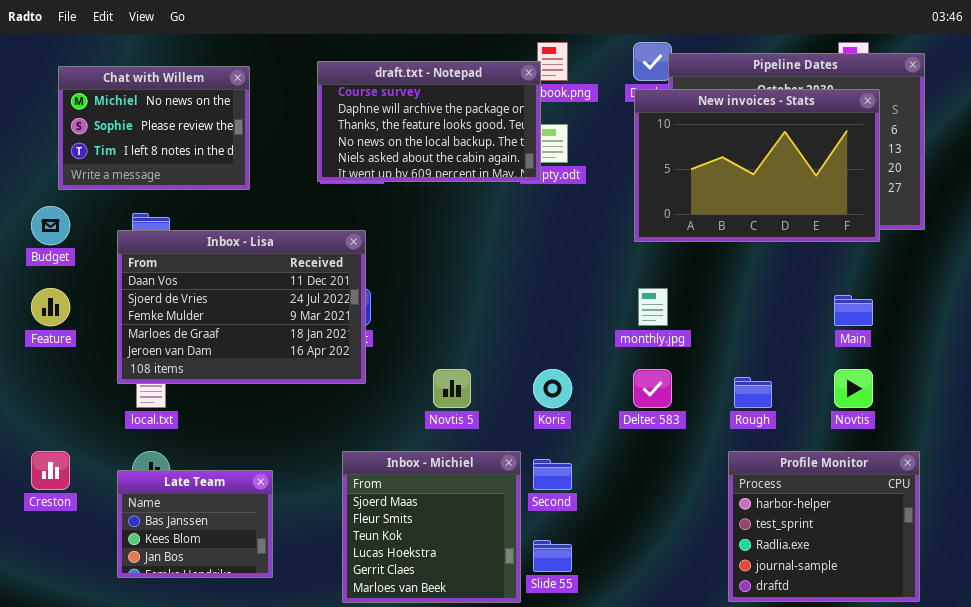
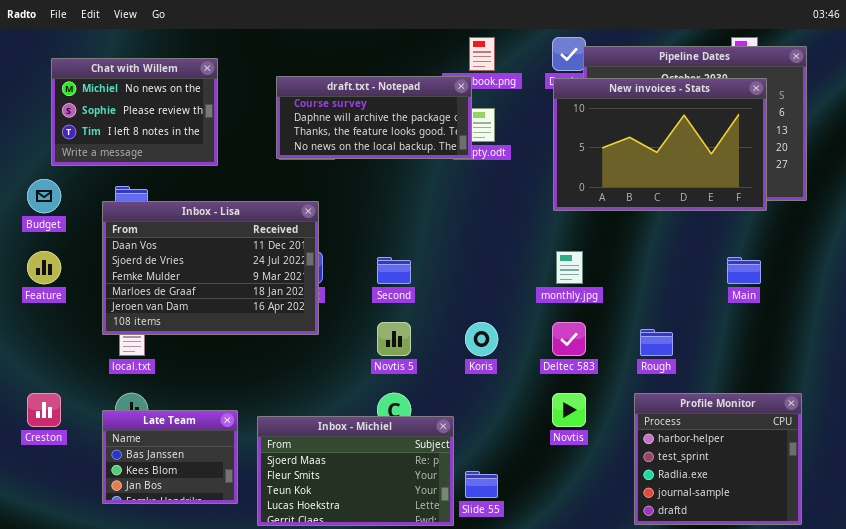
draft.txt - Notepad: [317,61,541,182] -> [276,76,472,159], resized
Novtis: [834,369,873,408] -> [552,393,586,427], moved
Inbox - Michiel: [342,451,521,603] -> [257,416,454,526], resized
Second: [533,459,572,490] -> [377,257,411,284], moved

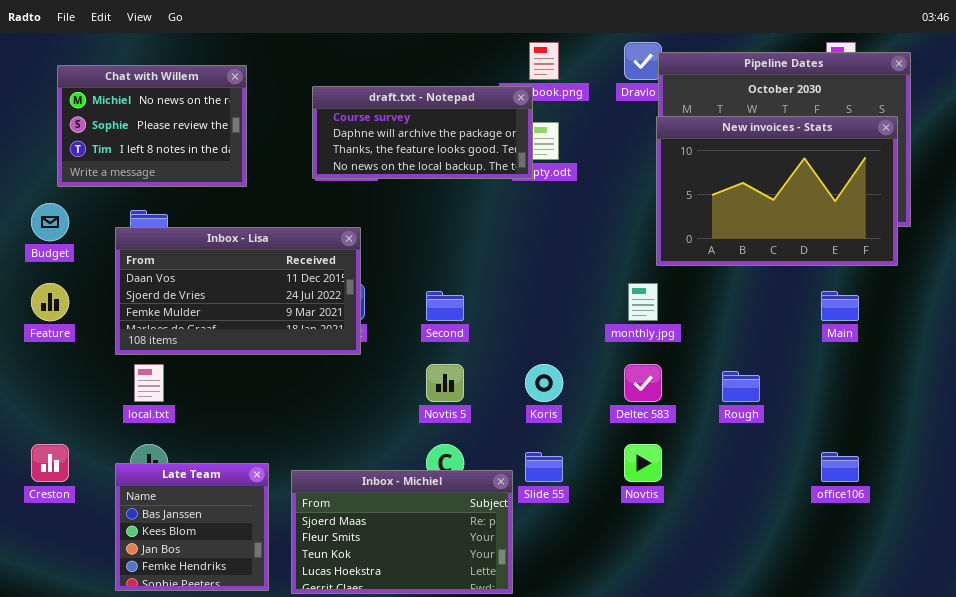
New invoices - Stats: [553,78,767,211] -> [656,116,898,266], moved
Inbox - Lisa: [102,201,319,335] -> [115,227,361,355], resized
Profile Monitor: [634,393,802,525] -> none, closed
Late Team: [102,410,238,504] -> [115,463,269,591], resized
Slide 55: [465,471,498,498] -> [525,452,563,482], moved

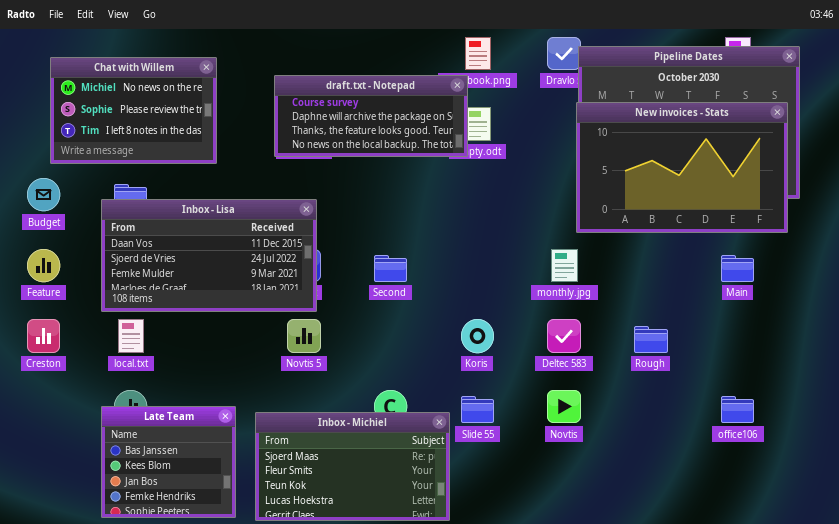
Novtis 5: [426,364,464,402] -> [287,319,321,353], moved
Creston: [31,444,69,482] -> [27,319,60,353], moved

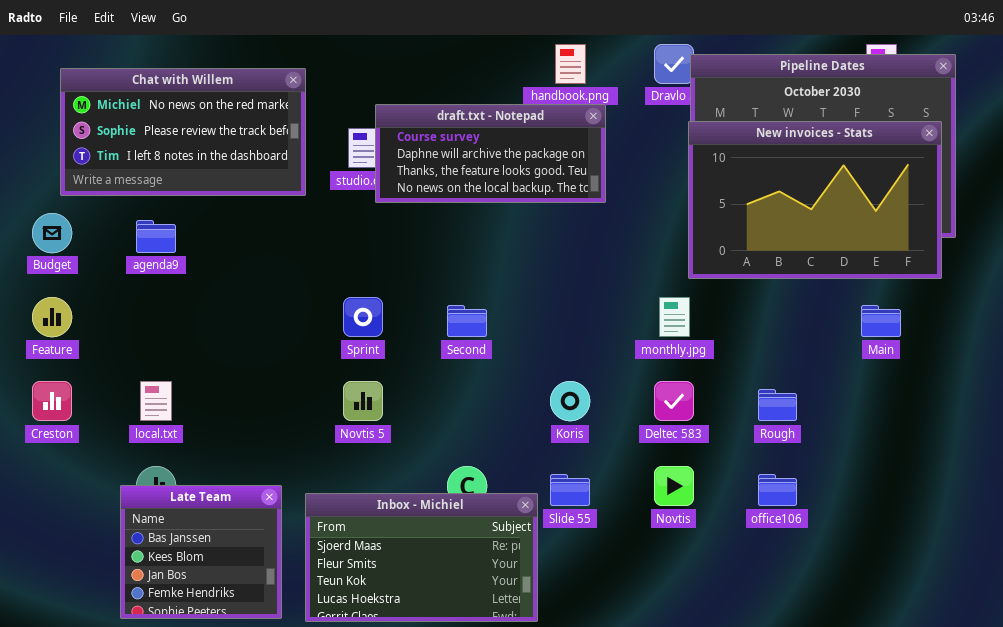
Chat with Willem: [50,57,217,164] -> [60,68,306,196], resized
draft.txt - Notepad: [274,75,468,157] -> [375,104,606,203], moved
Inbox - Lisa: [101,199,317,312] -> none, closed
office106: [721,396,754,423] -> [758,474,797,506], moved

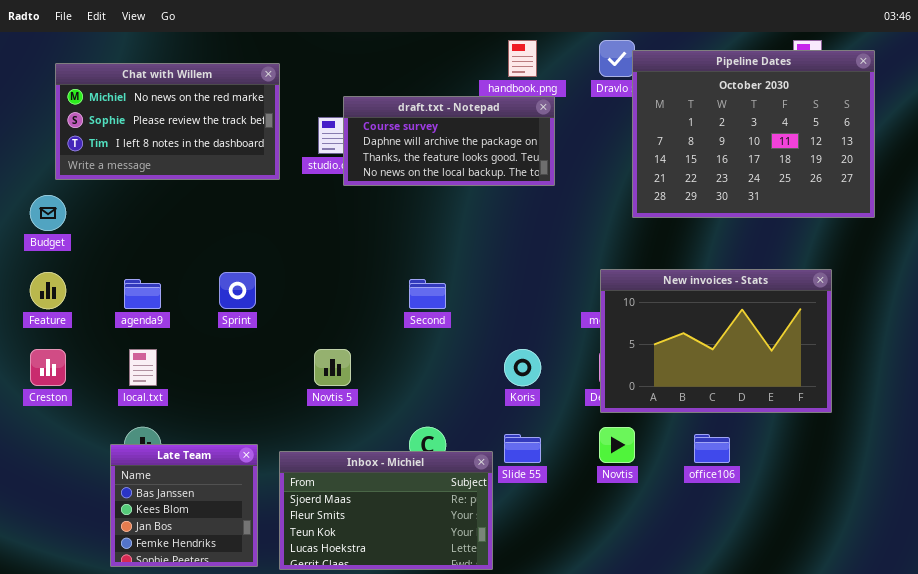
New invoices - Stats: [688,121,942,279] -> [600,269,832,413], moved
agenda9: [136,220,176,253] -> [124,279,161,309], moved
Sprint: [343,297,383,337] -> [219,272,256,309], moved

